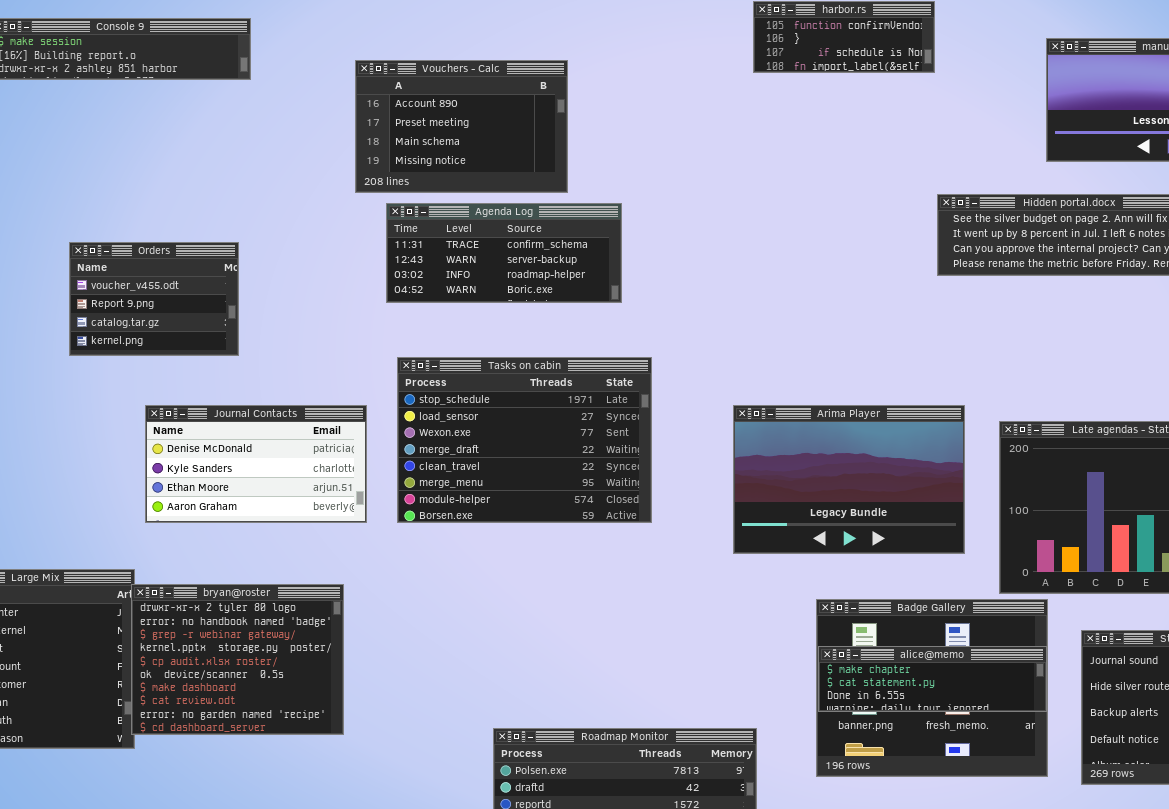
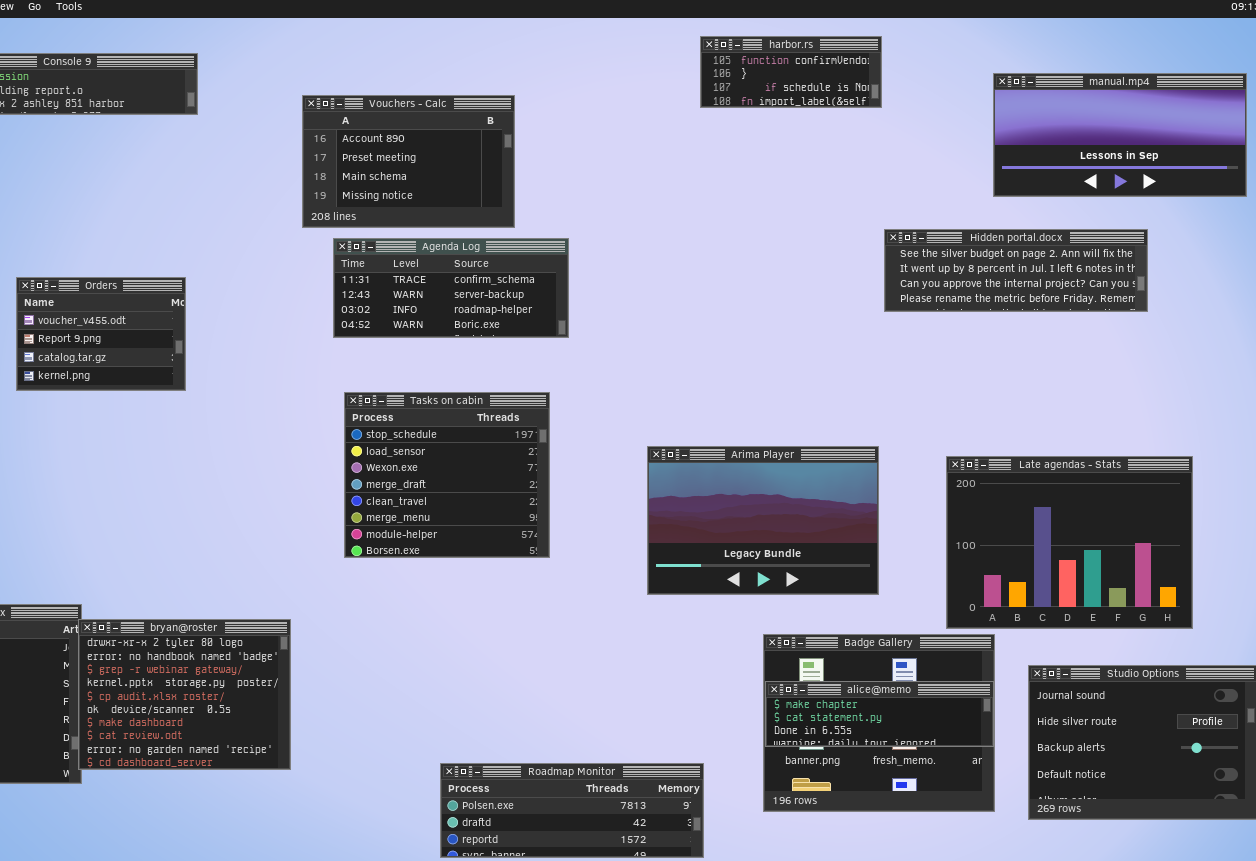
Tasks on cabin: [397,357,652,523] -> [344,392,550,558], resized
Journal Contacts: [145,405,367,523] -> none, closed
Arima Player: [733,405,965,554] -> [647,446,879,595], moved

